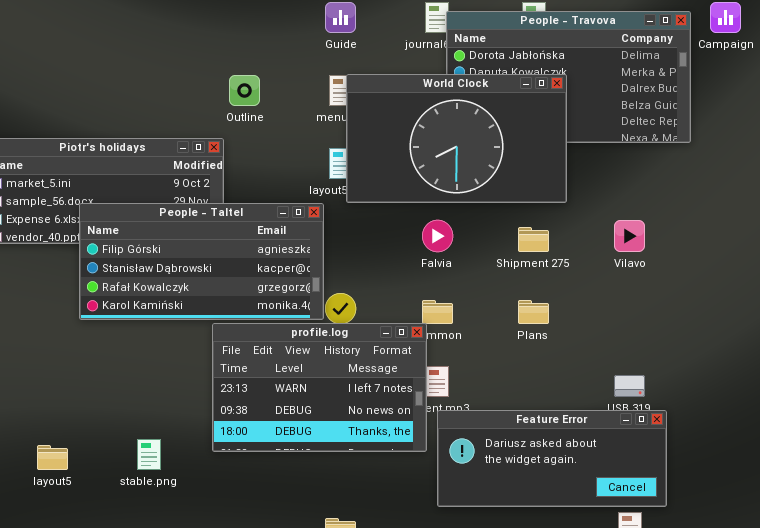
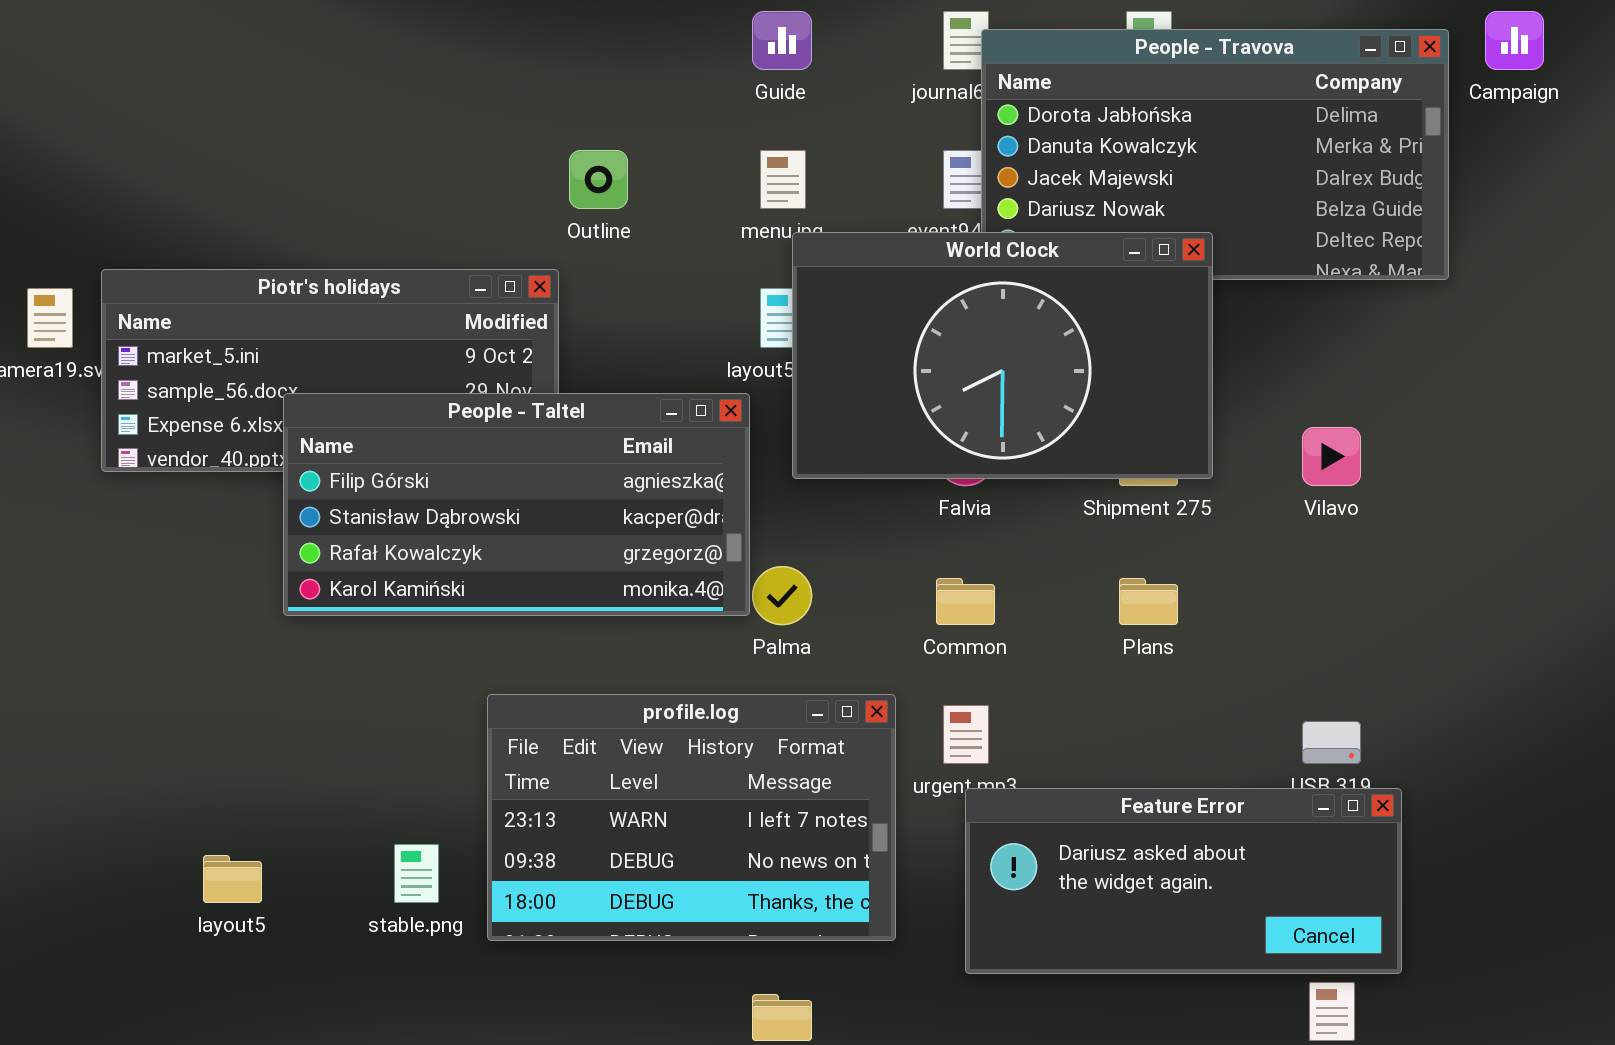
World Clock: [346,74,567,203] -> [792,232,1213,479], moved
profile.log: [212,323,427,452] -> [487,694,896,941], moved

